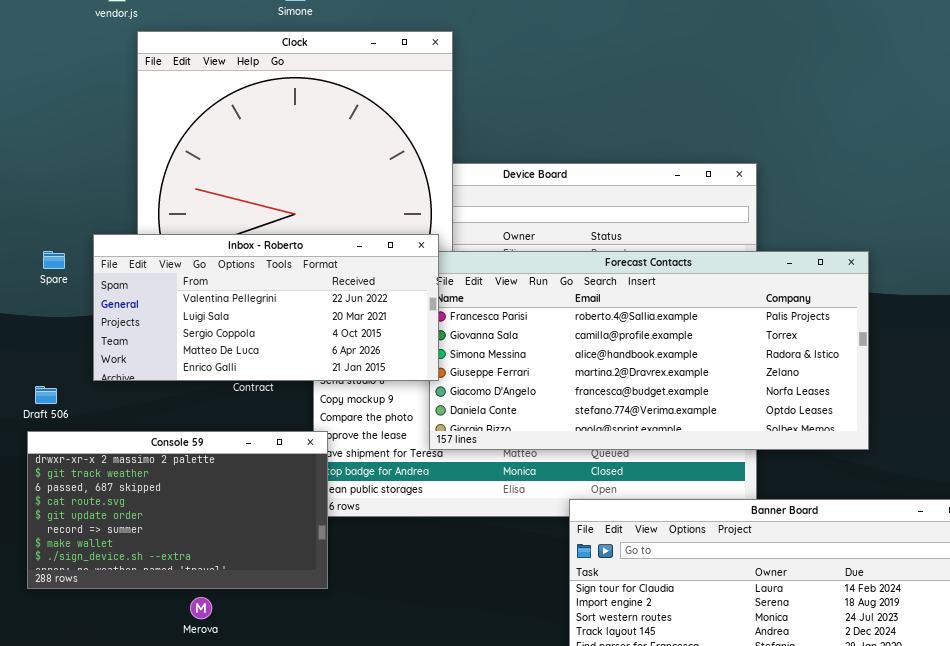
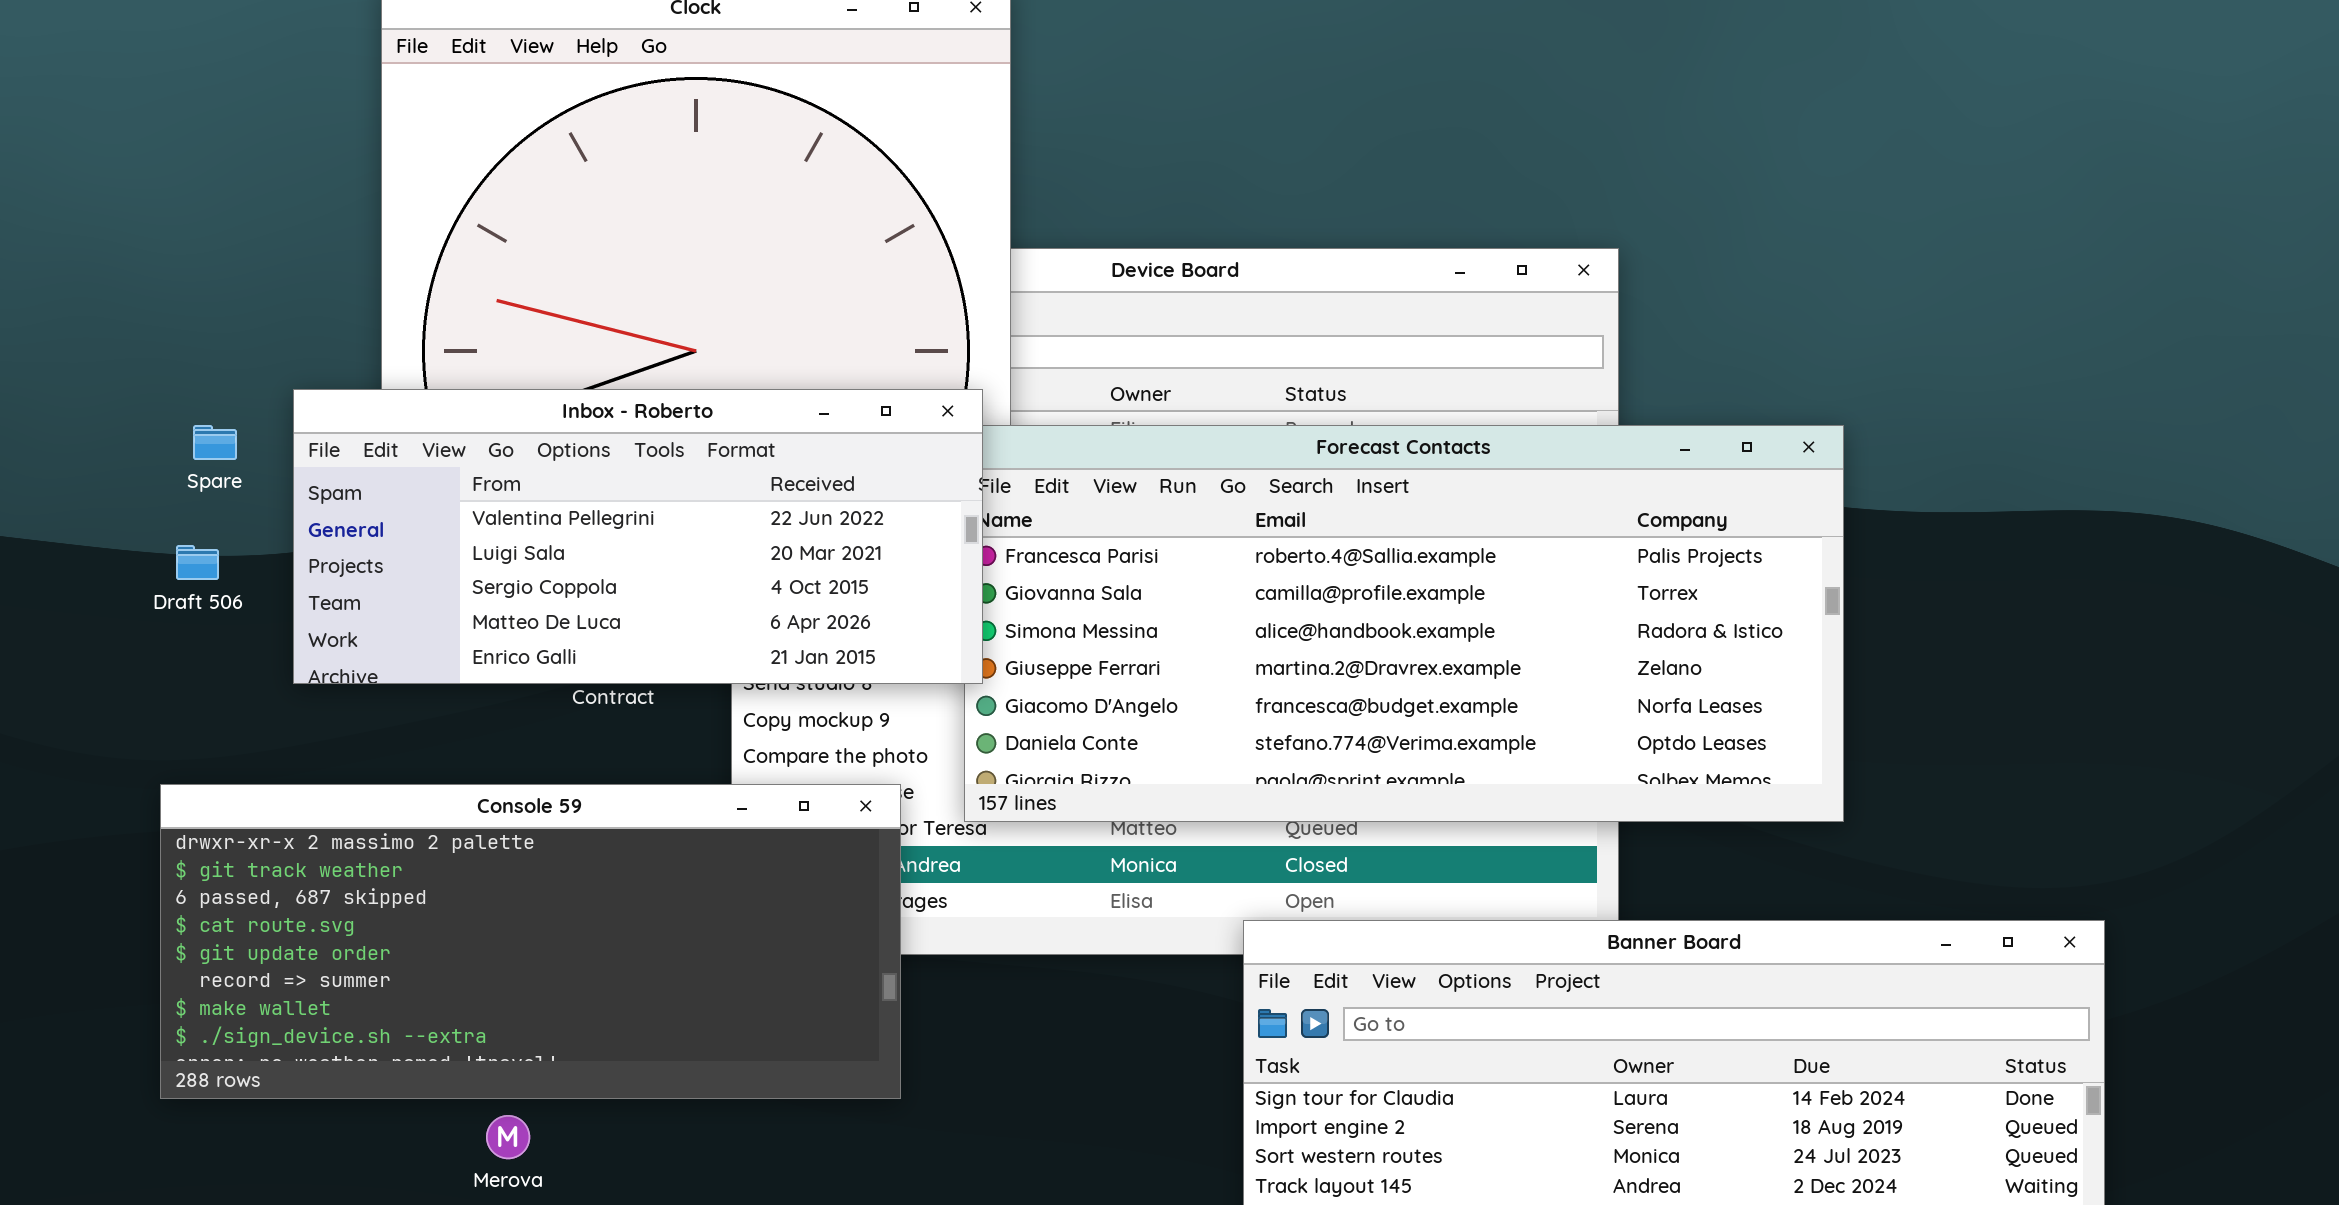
Draft 506: [35,386,57,404] -> [176,545,219,580], moved
Console 59: [27,431,328,589] -> [160,784,901,1099], resized

